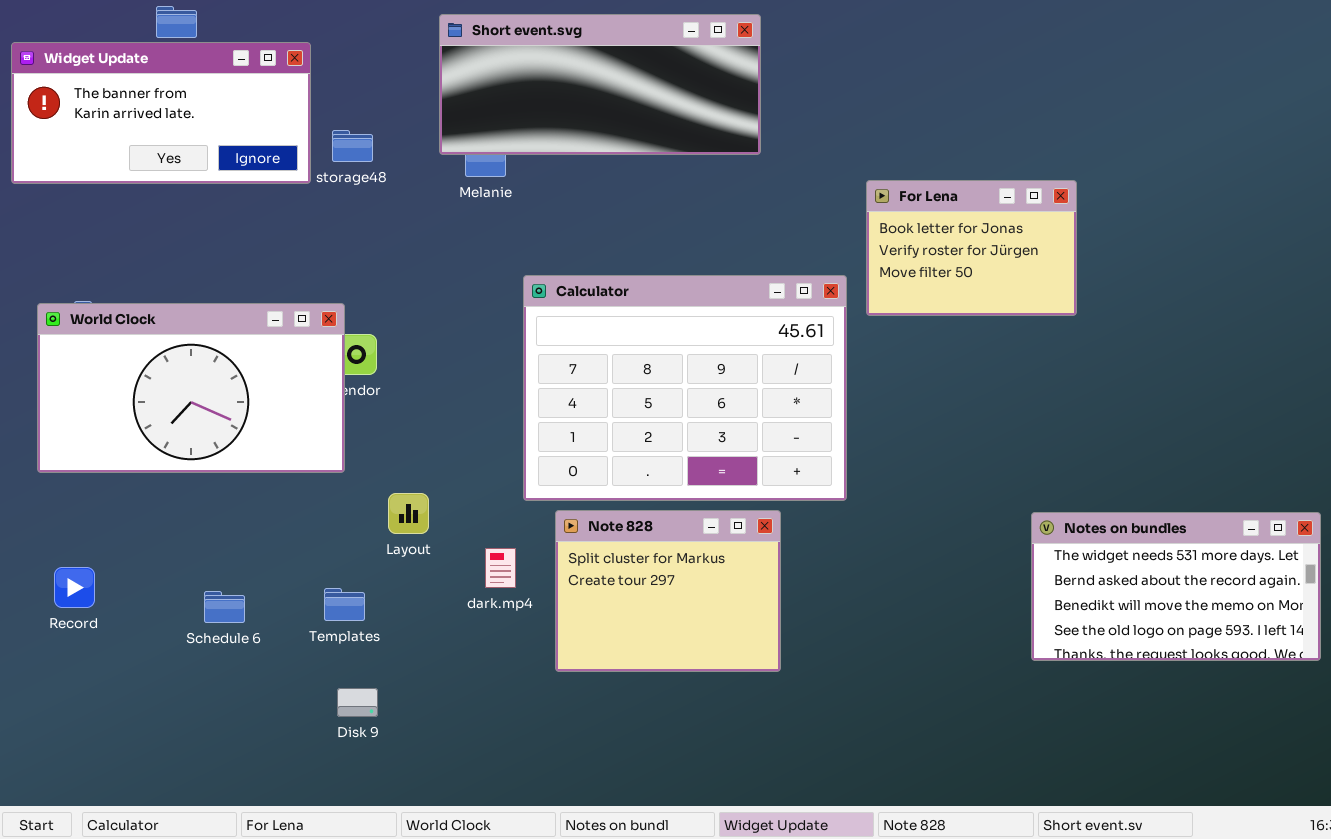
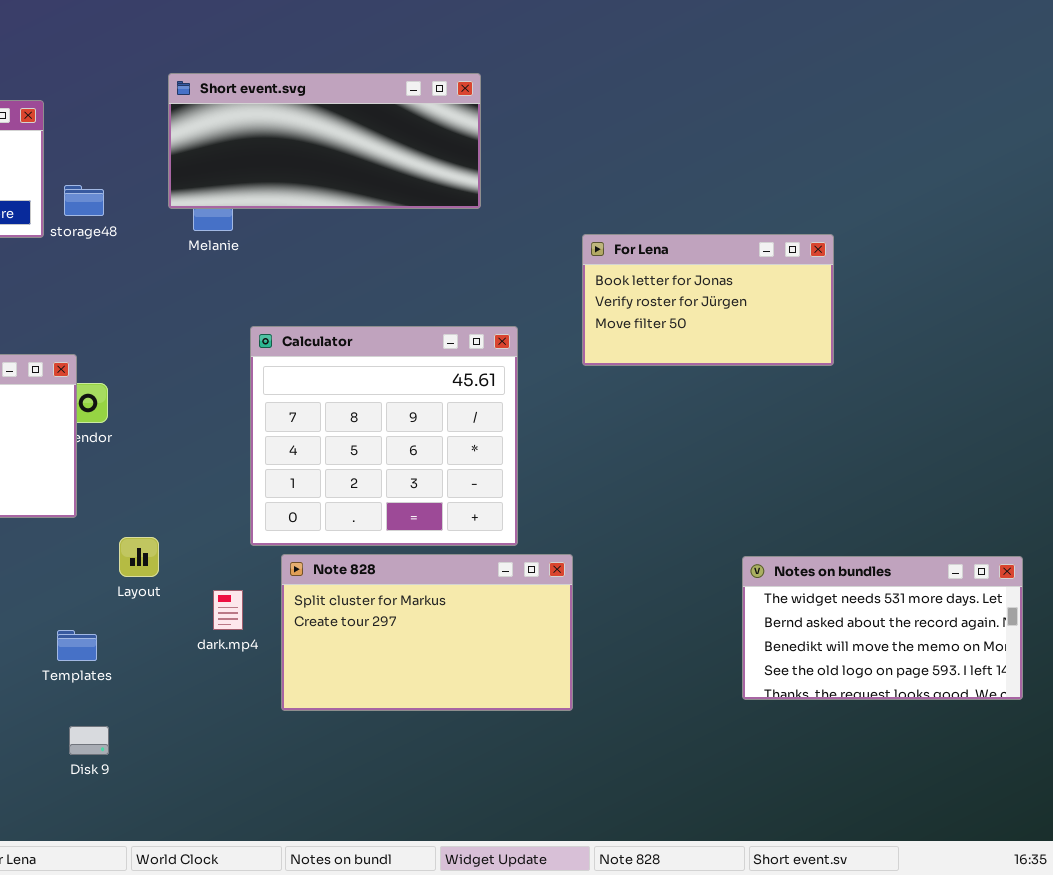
For Lena: [866,180,1077,316] -> [582,234,834,366], resized
Calculator: [523,275,847,501] -> [250,326,518,546], resized
Note 828: [555,510,781,672] -> [281,554,573,711], resized

